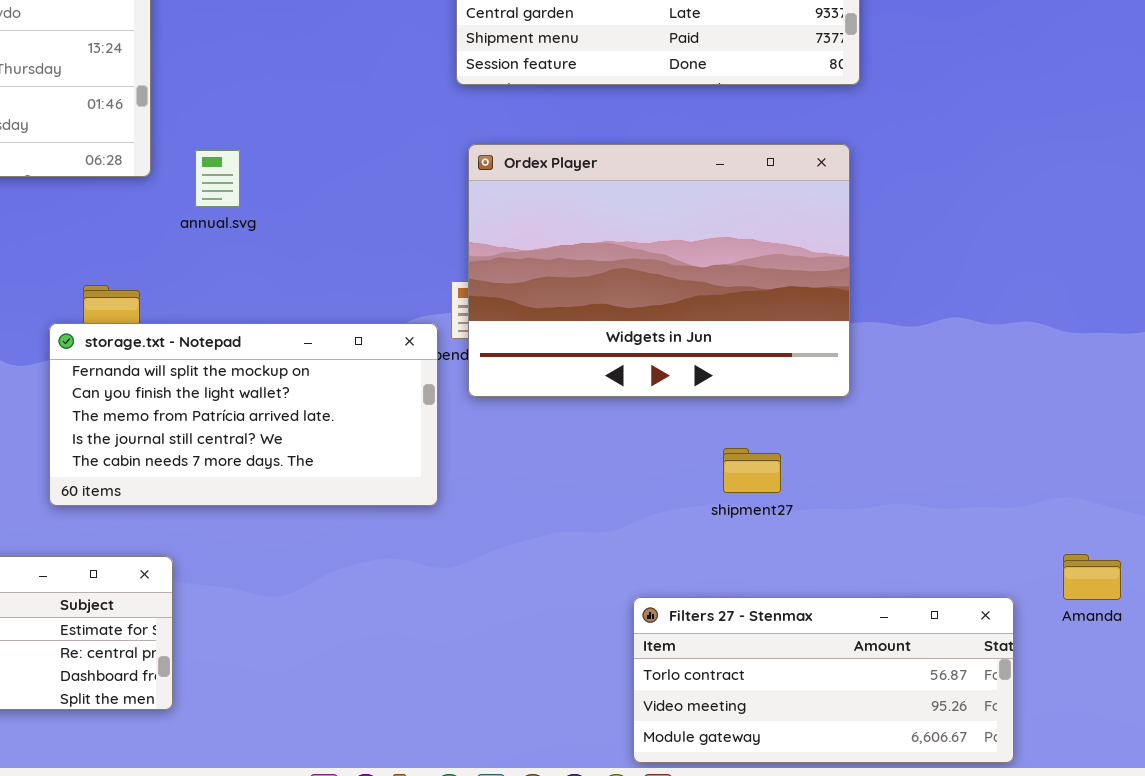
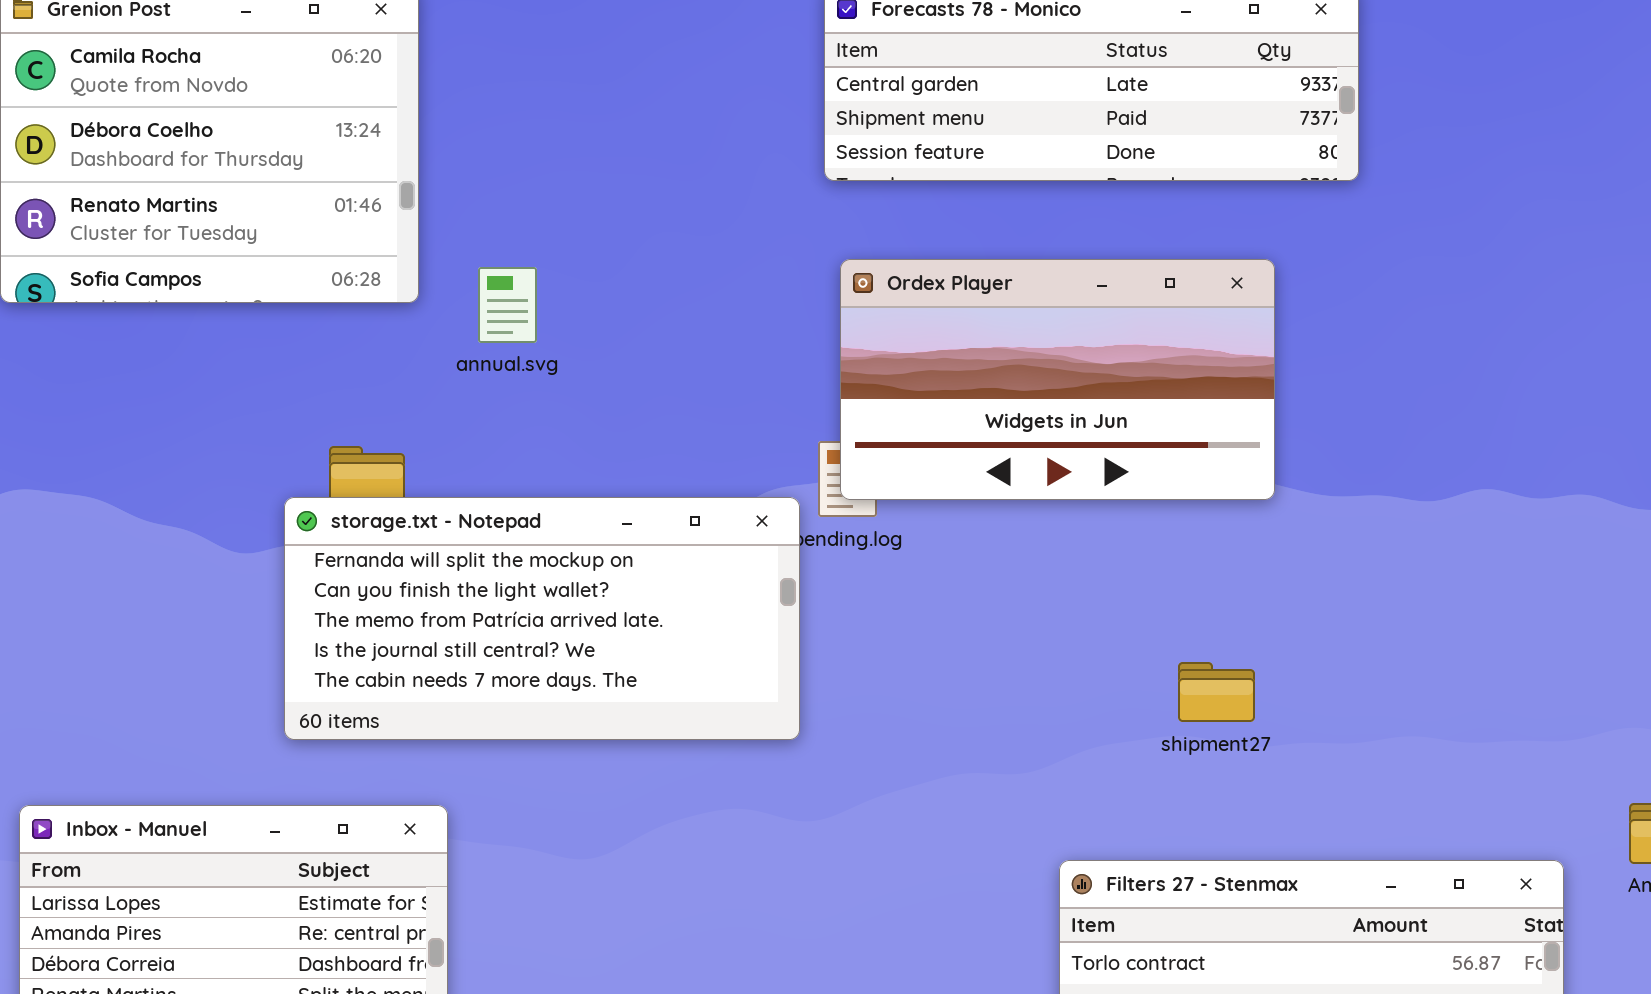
Ordex Player: [468,144,850,397] -> [840,259,1275,500], resized

